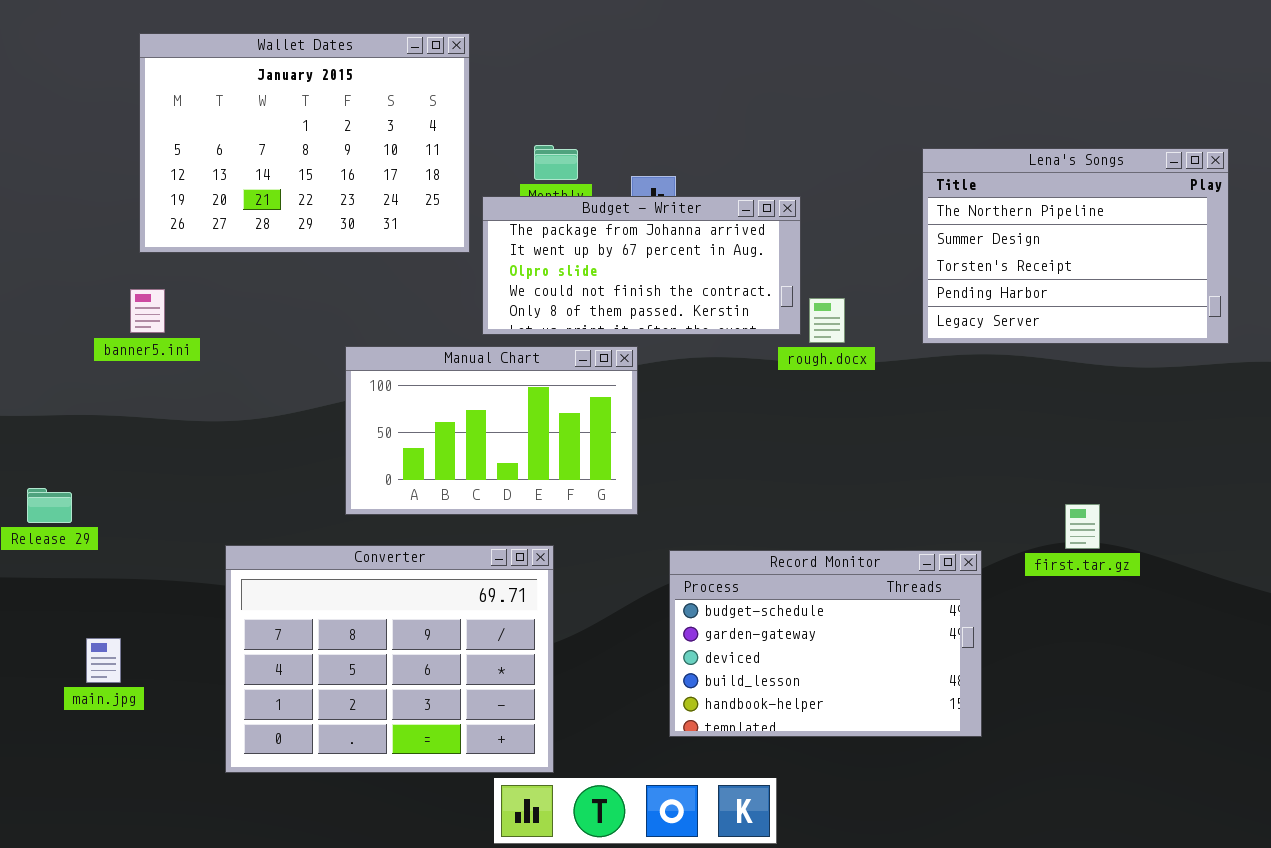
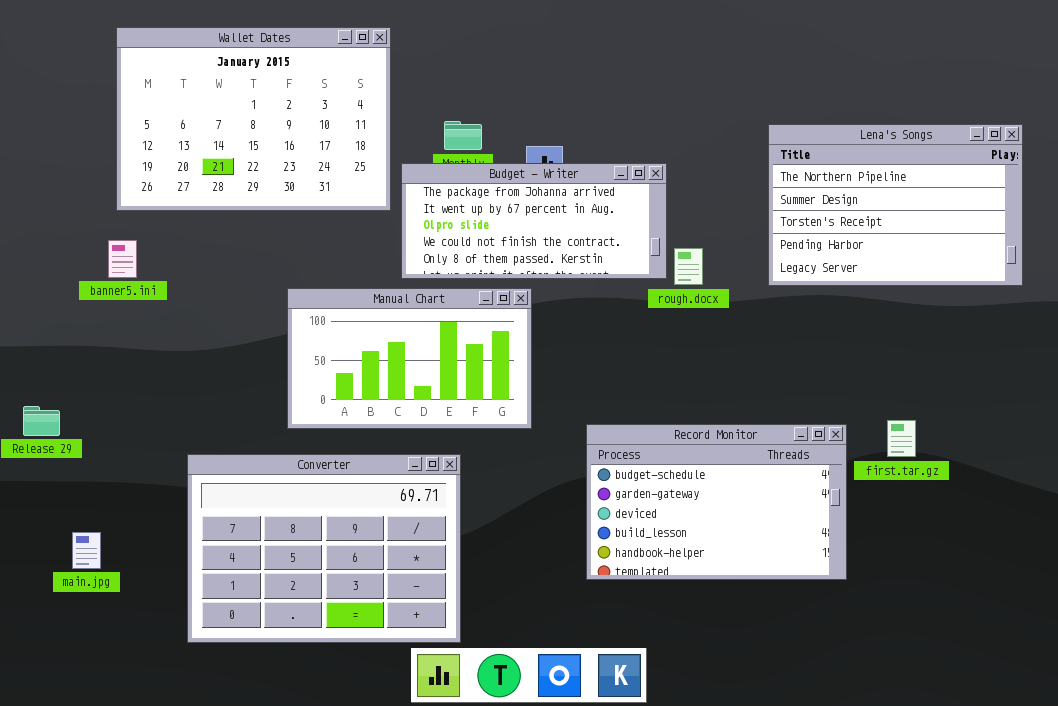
Record Monitor: [669,550,982,737] -> [586,424,847,580], moved

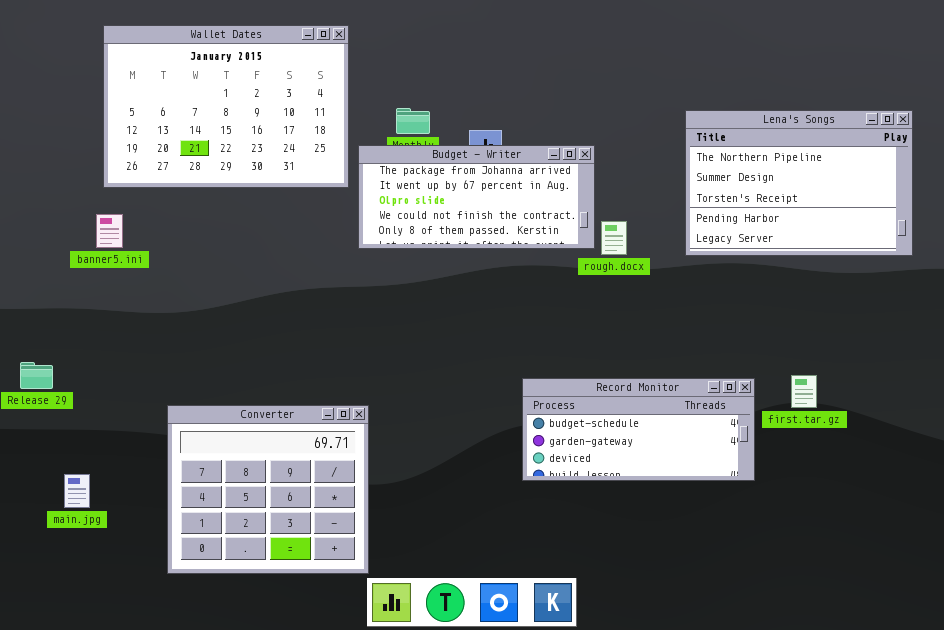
Manual Chart: [287,288,532,429] -> none, closed
Record Monitor: [586,424,847,580] -> [522,378,755,481], resized
Converter: [187,454,461,643] -> [167,405,369,574], resized

